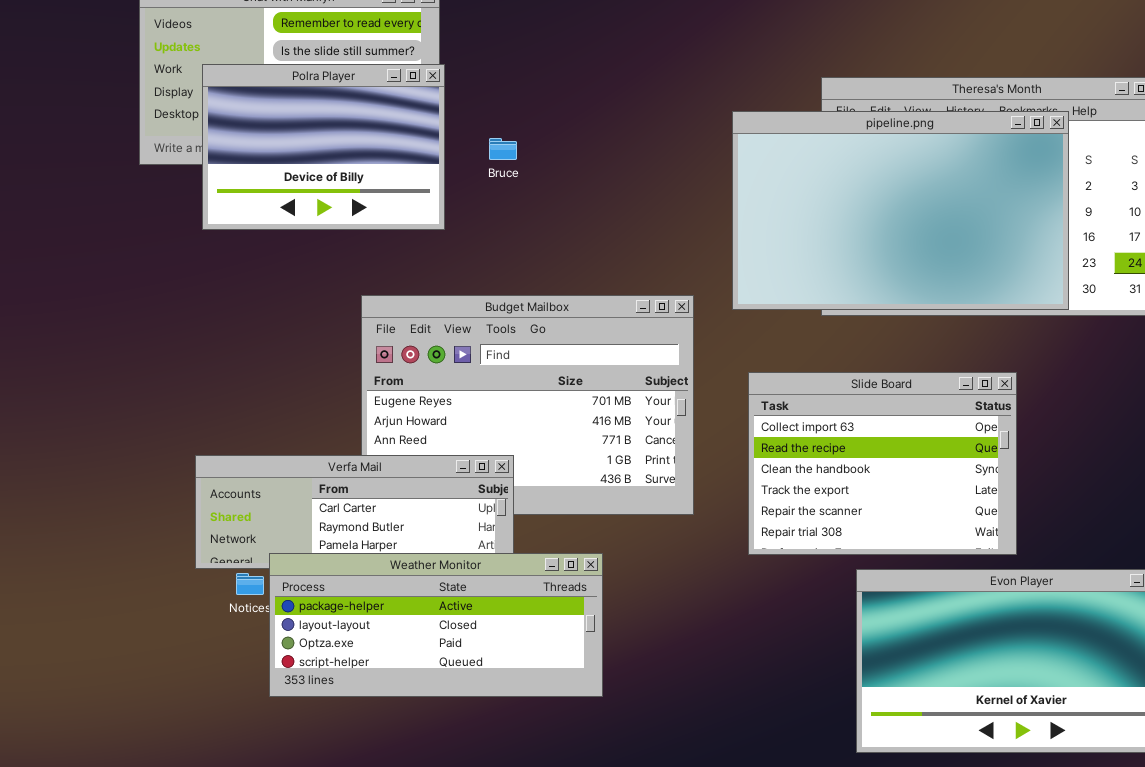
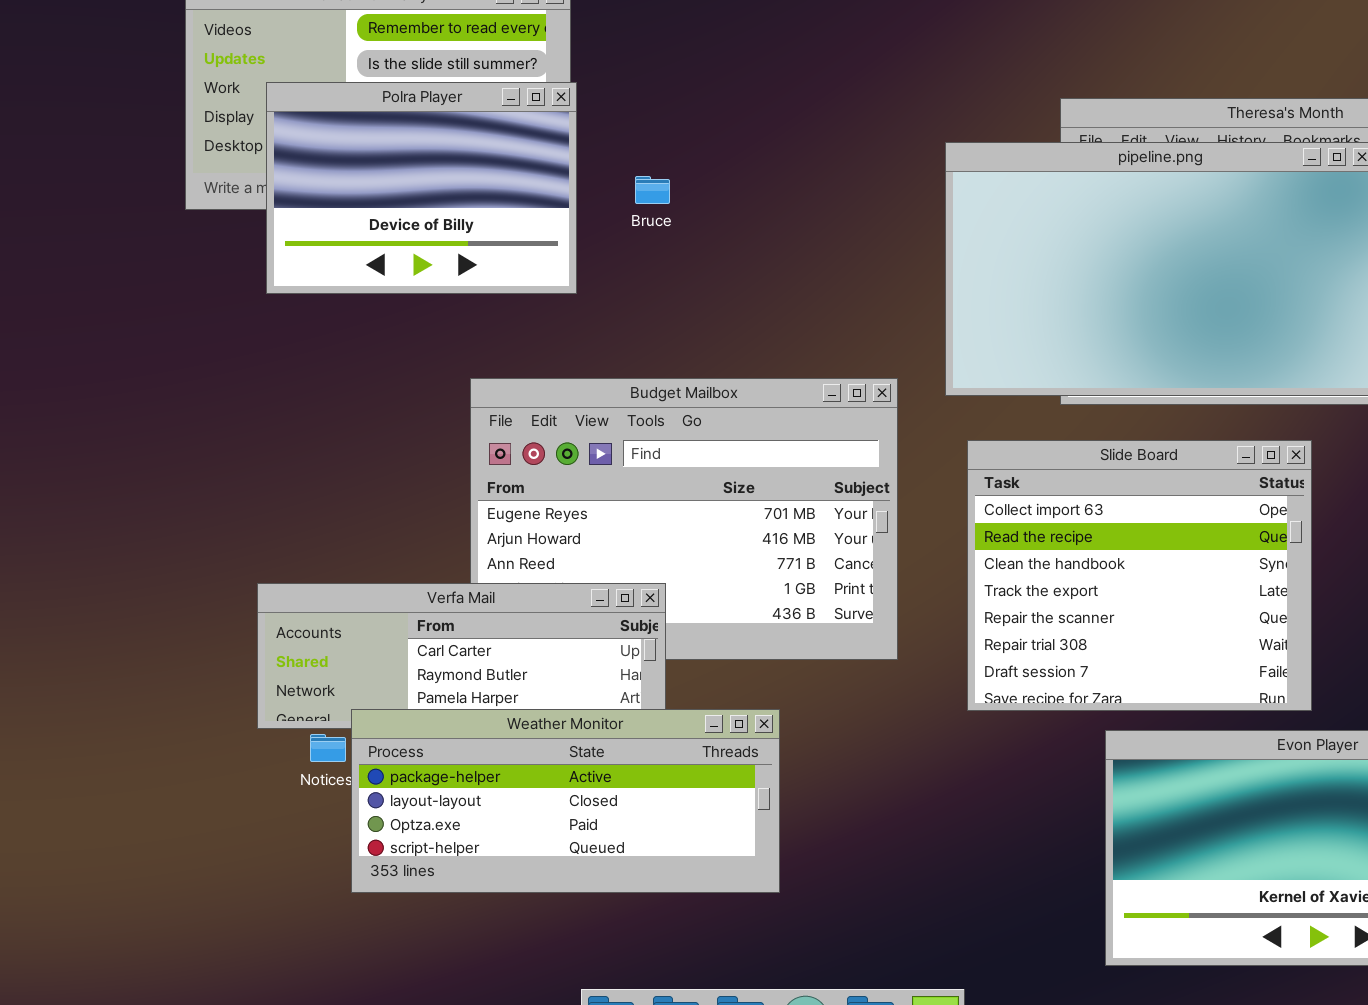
Slide Board: [748,372,1017,555] -> [967,440,1312,711], resized

